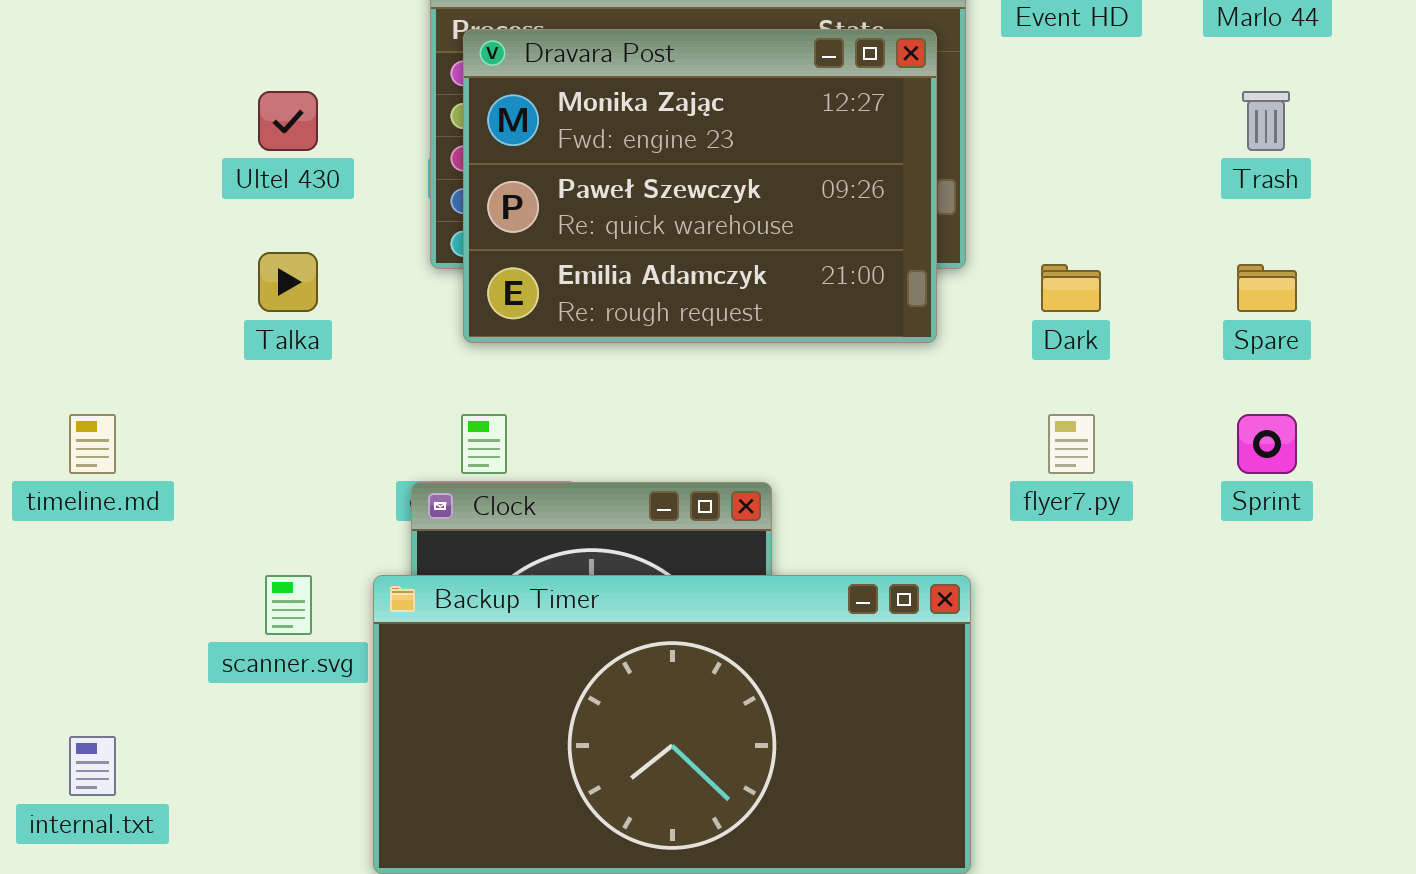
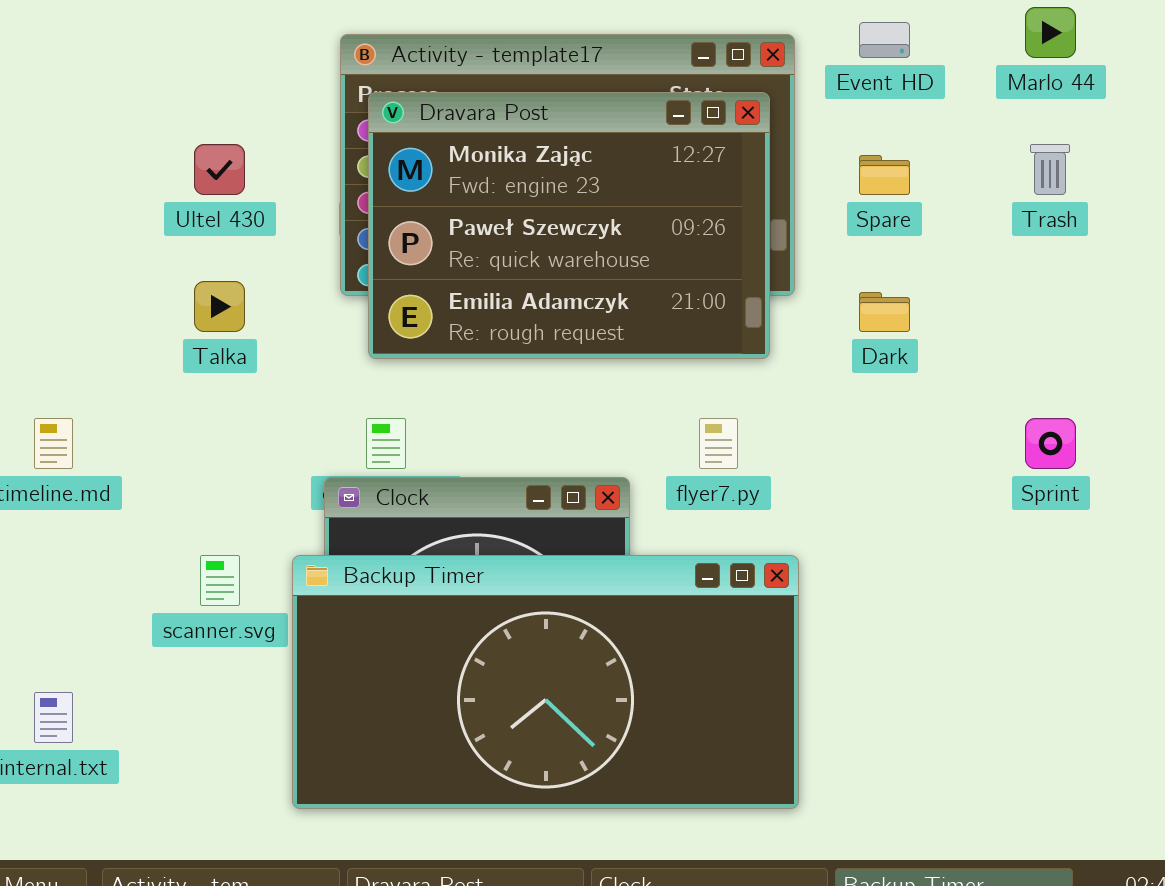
Spare: [1237,264,1297,312] -> [859,155,910,195], moved
flyer7.py: [1048,414,1095,474] -> [699,418,738,469], moved

